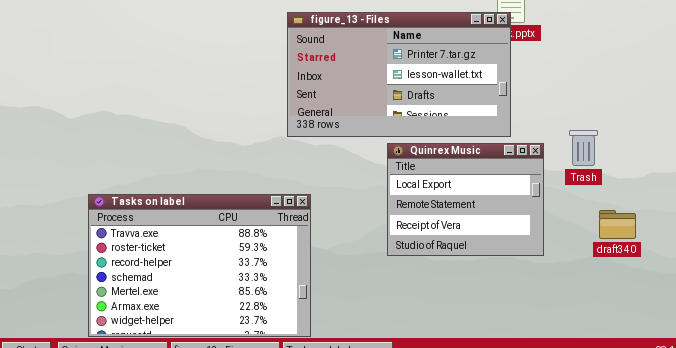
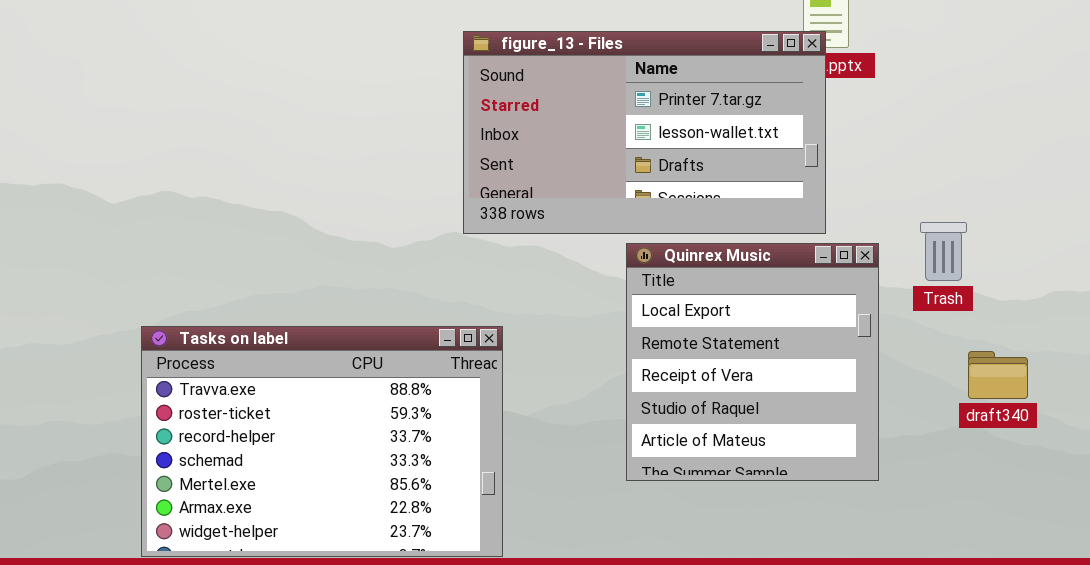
Quinrex Music: [387,143,544,256] -> [626,243,879,481], resized

